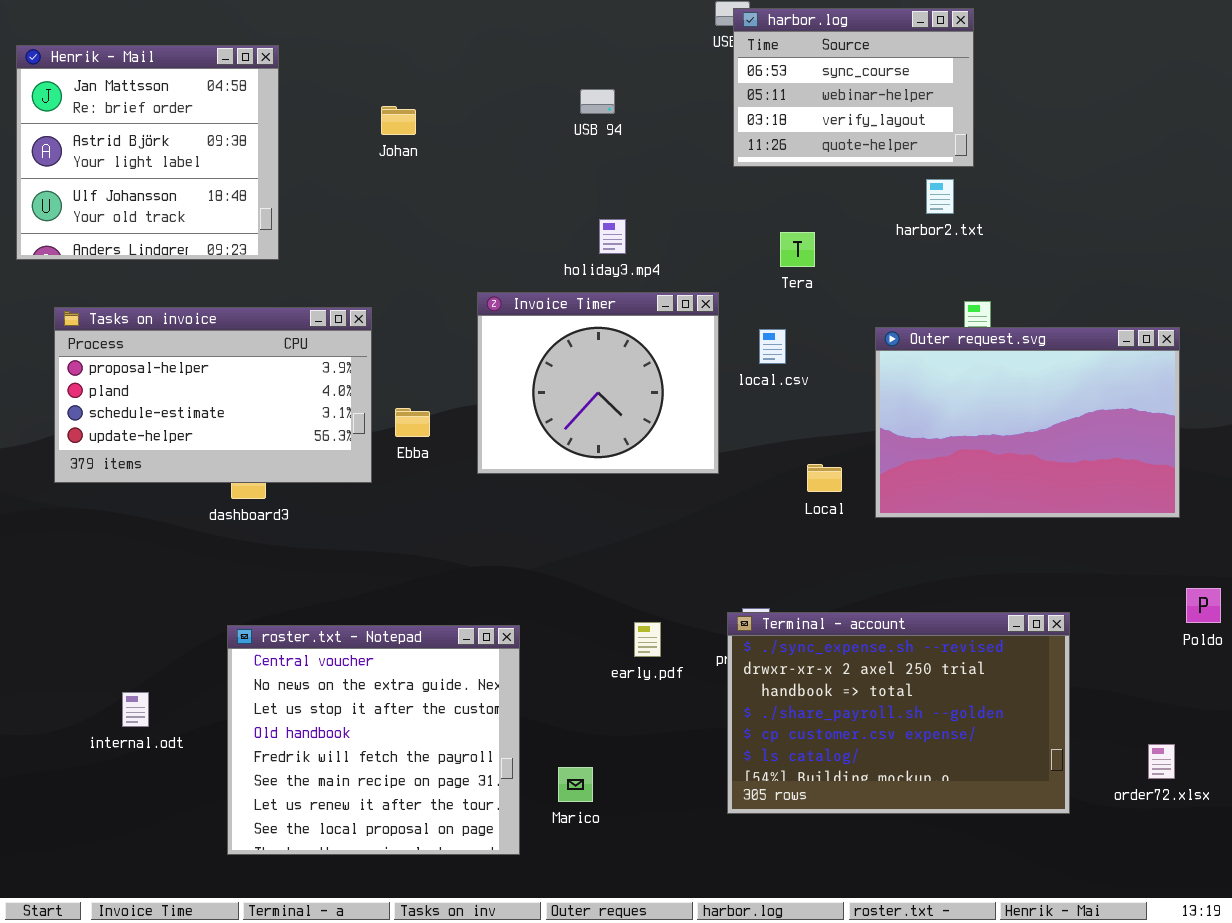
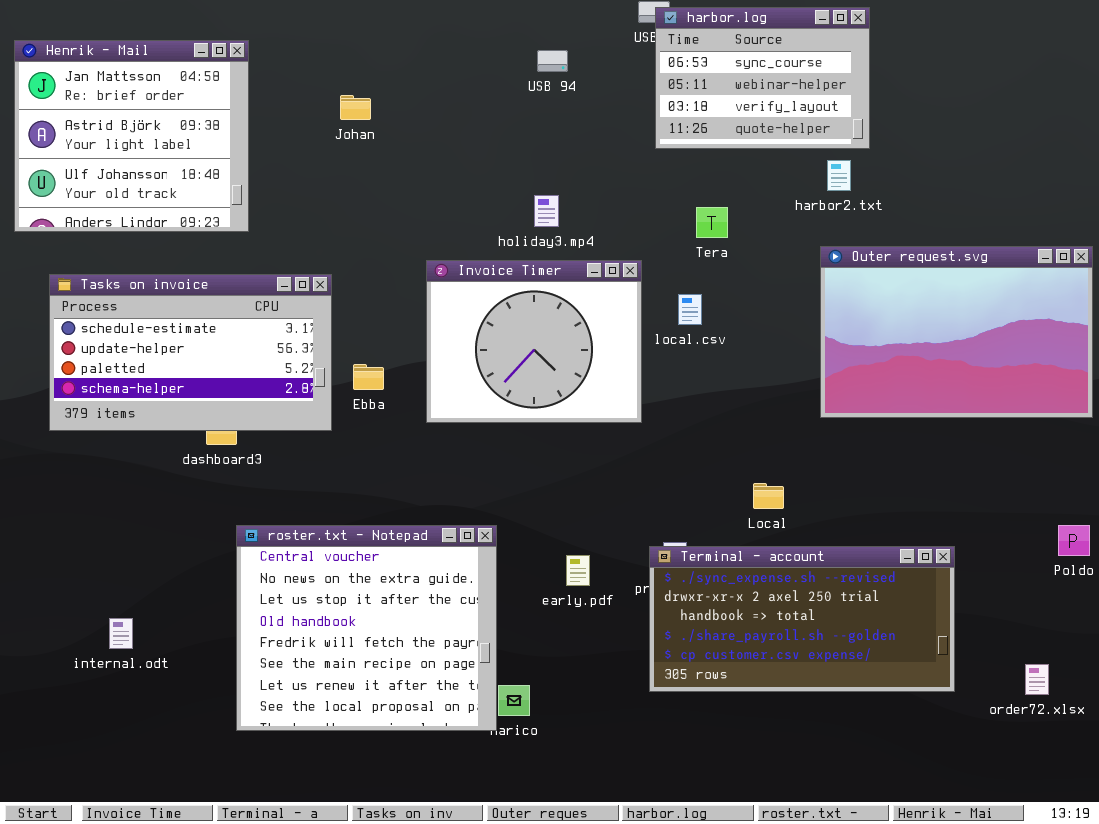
USB 94: [580,89,615,114] -> [537,50,568,72], moved
Tasks on invoice: [54,307,372,483] -> [49,274,332,431], scrolled down 2 rows
Outer request.svg: [875,327,1180,518] -> [820,246,1093,418], moved
Local: [807,464,842,492] -> [753,483,784,509], moved
Terminal - account: [727,612,1070,814] -> [649,546,955,692], resized
roster.txt - Notepad: [227,625,520,855] -> [236,525,497,731], moved

